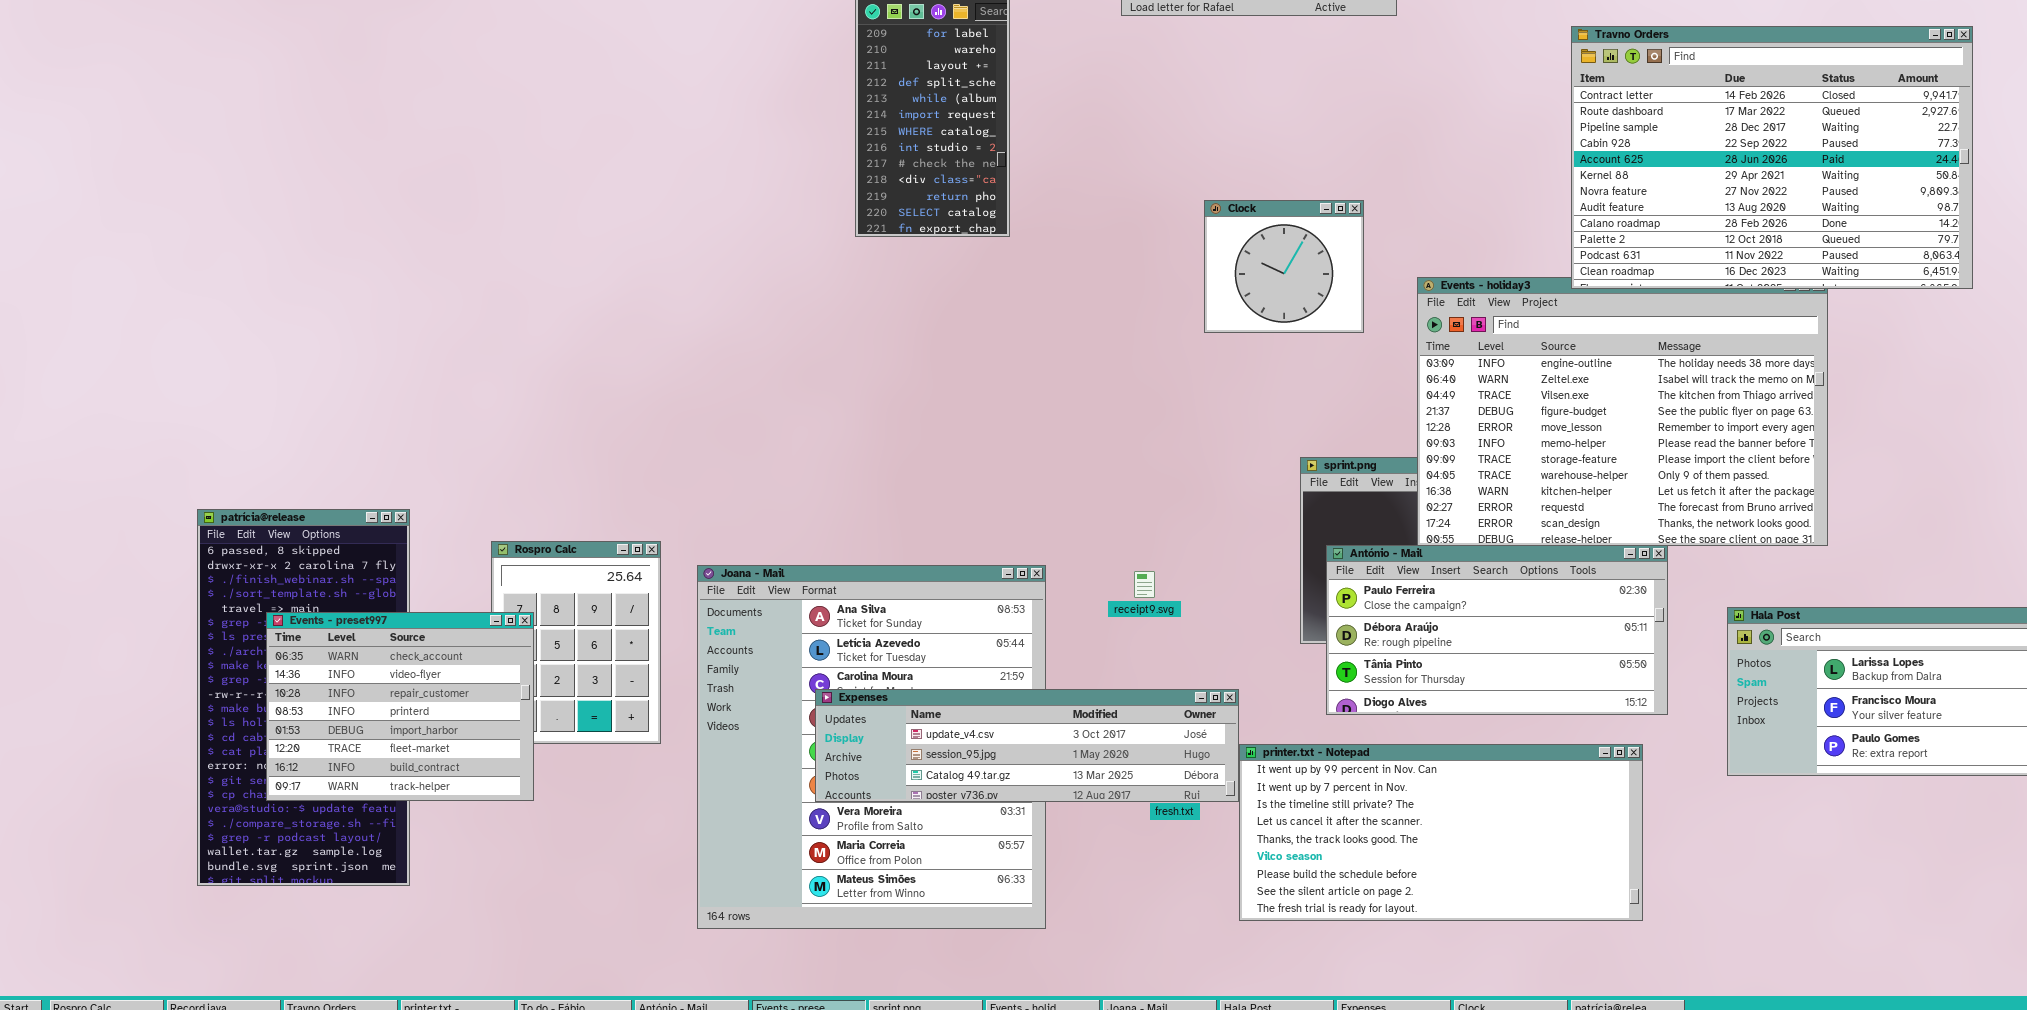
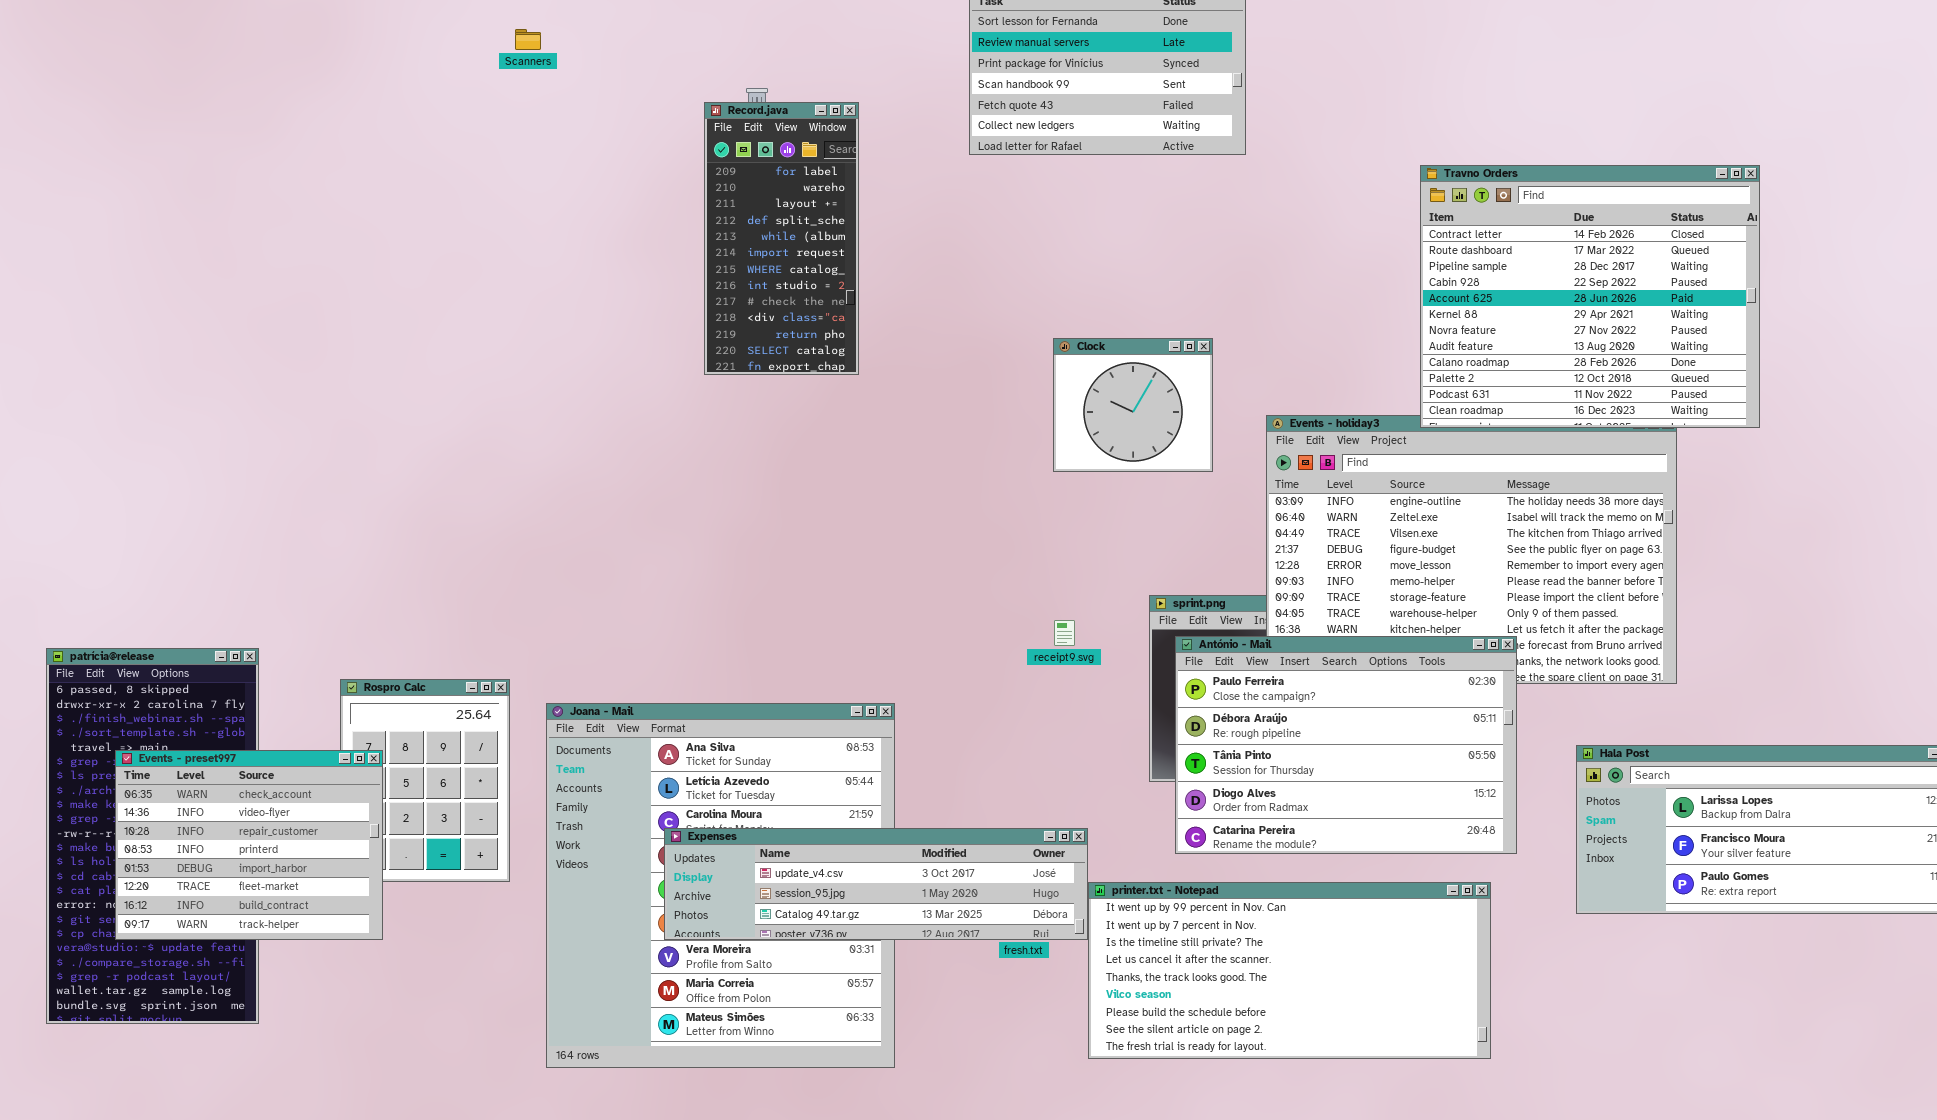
Travno Orders: [1571,26,1973,289] -> [1420,165,1760,428], resized
António - Mail: [1326,545,1668,715] -> [1175,636,1517,854], resized
receipt9.svg: [1134,571,1155,598] -> [1054,620,1075,646], moved

